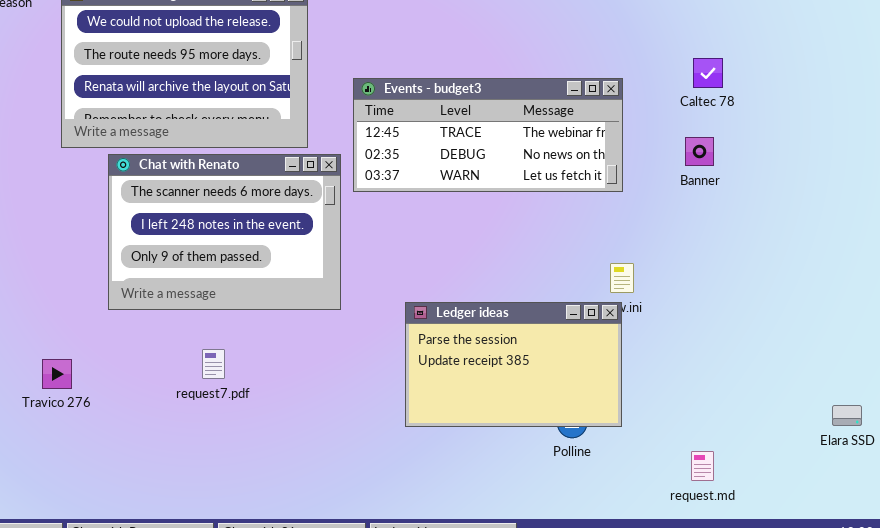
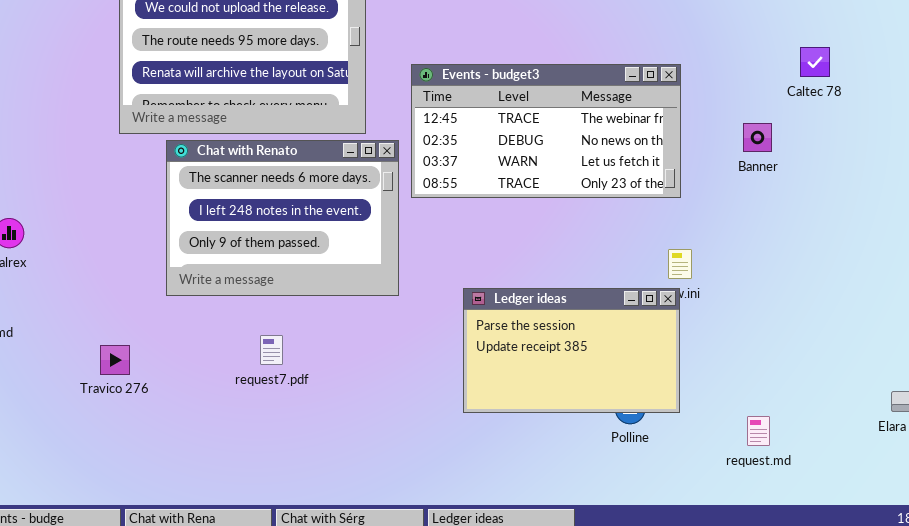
Caltec 78: [693,58,723,88] -> [800,47,830,77], moved
Events - budget3: [353,78,623,192] -> [411,64,681,198], resized
request.md: [691,451,714,481] -> [747,416,770,446], moved

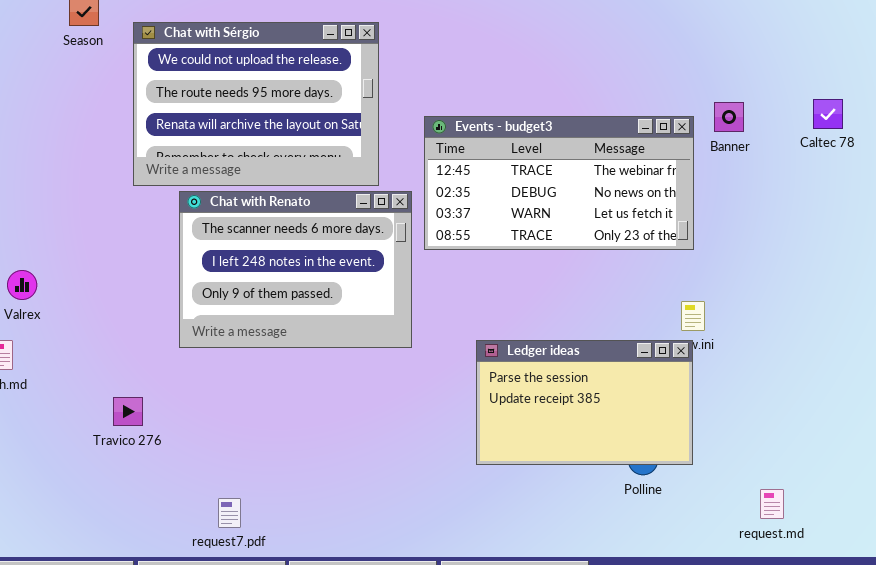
Banner: [743,123,772,152] -> [714,102,744,132], moved
request7.pdf: [260,335,283,365] -> [218,498,241,528], moved
request.md: [747,416,770,446] -> [760,489,784,519], moved

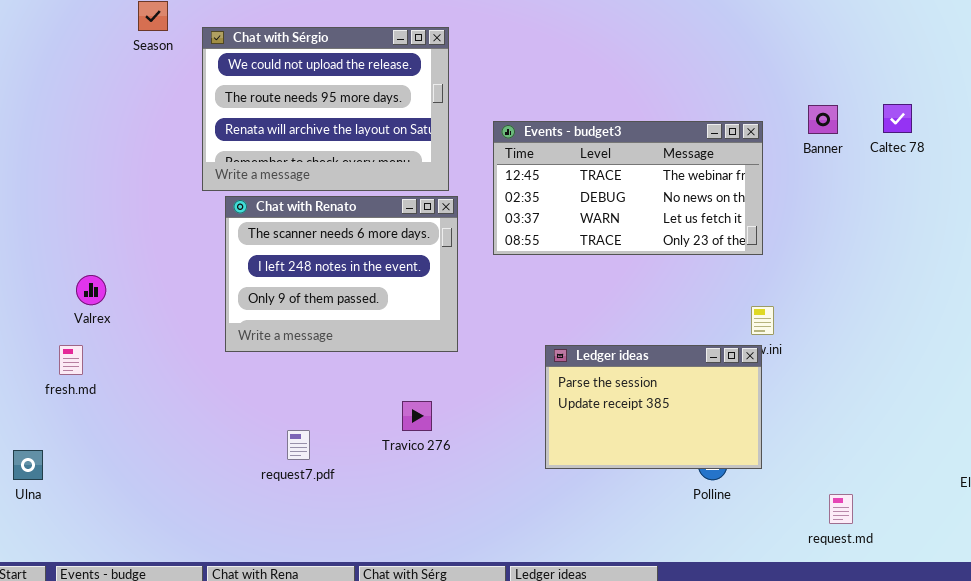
Banner: [714,102,744,132] -> [808,105,838,134], moved
Chat with Renato: [179,191,412,348] -> [225,196,458,352], moved
Travico 276: [113,397,143,426] -> [402,401,432,431], moved
request7.pdf: [218,498,241,528] -> [287,430,310,460], moved

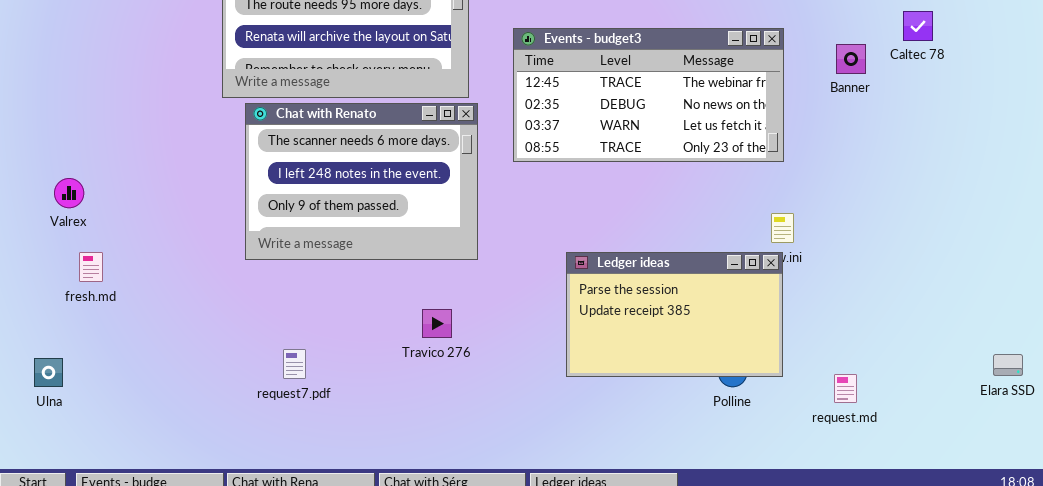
Banner: [808,105,838,134] -> [836,44,866,74], moved
Valrex: [76,275,106,305] -> [54,178,84,208], moved
request7.pdf: [287,430,310,460] -> [283,349,306,379], moved
request.md: [829,494,853,524] -> [834,374,857,403], moved

